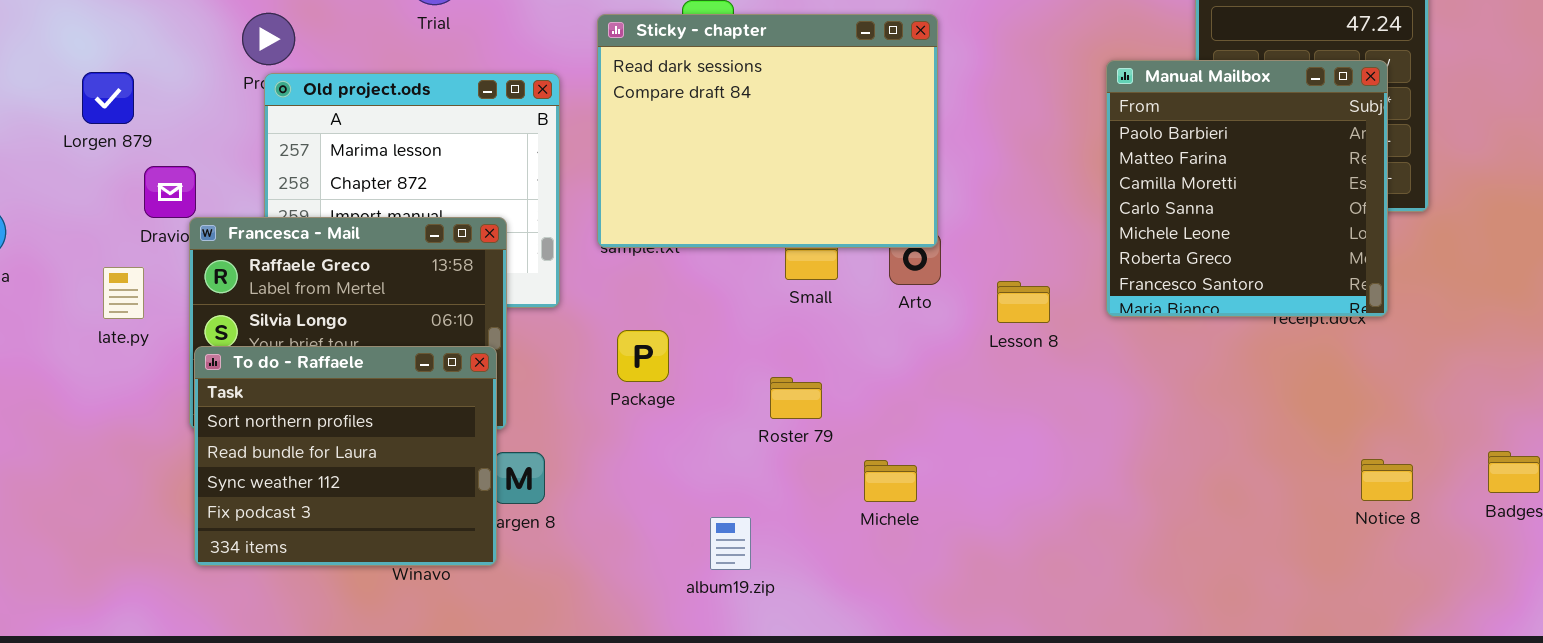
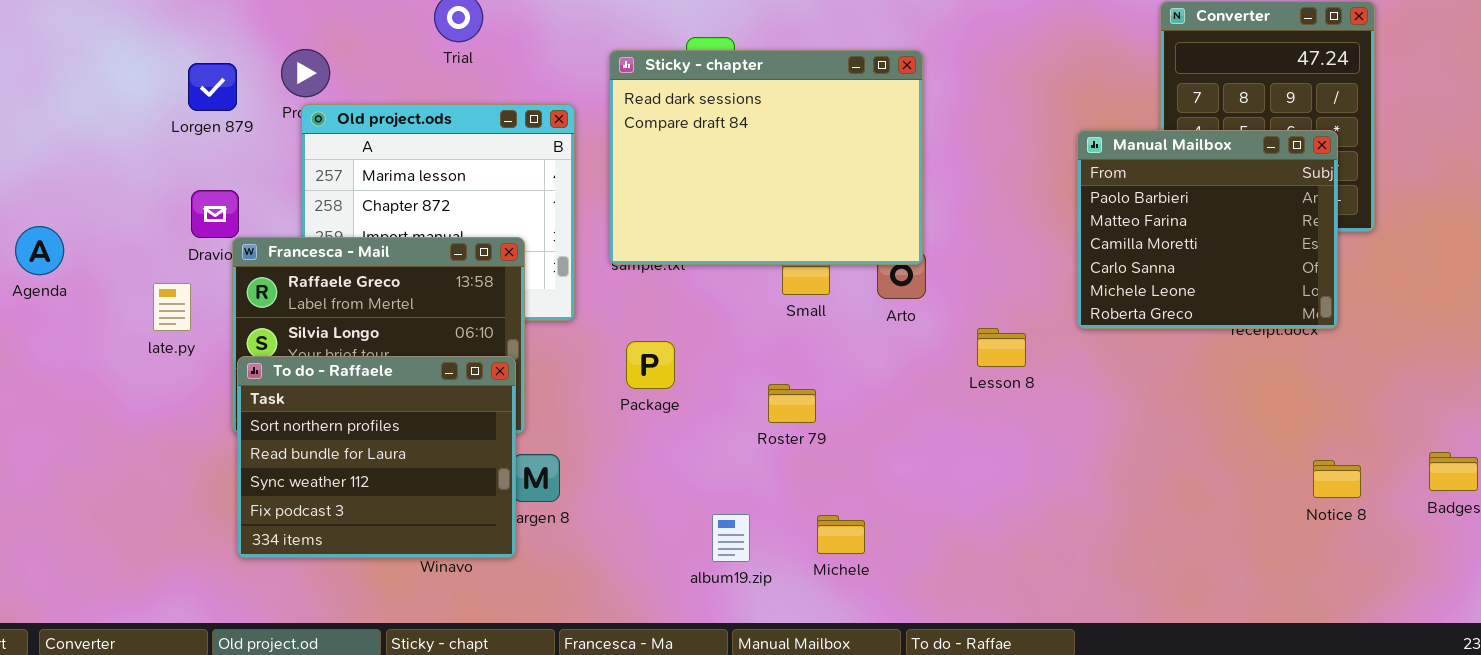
Manual Mailbox: [1106,60,1388,317] -> [1077,130,1338,329], resized
Lorgen 879: [82,72,134,124] -> [188,63,237,111], moved
Lesson 8: [997,281,1050,323] -> [977,328,1026,367], moved
Michele: [864,460,917,502] -> [817,515,865,554], moved

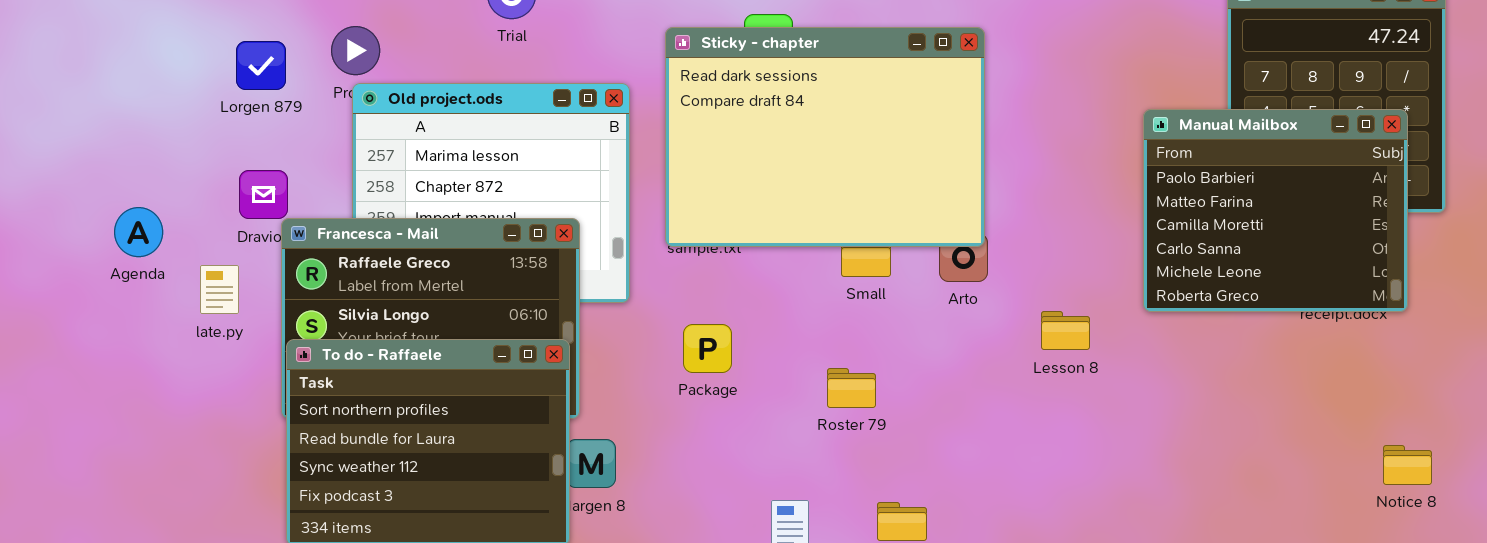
Agenda: [15,226,64,275] -> [114,207,163,257], moved

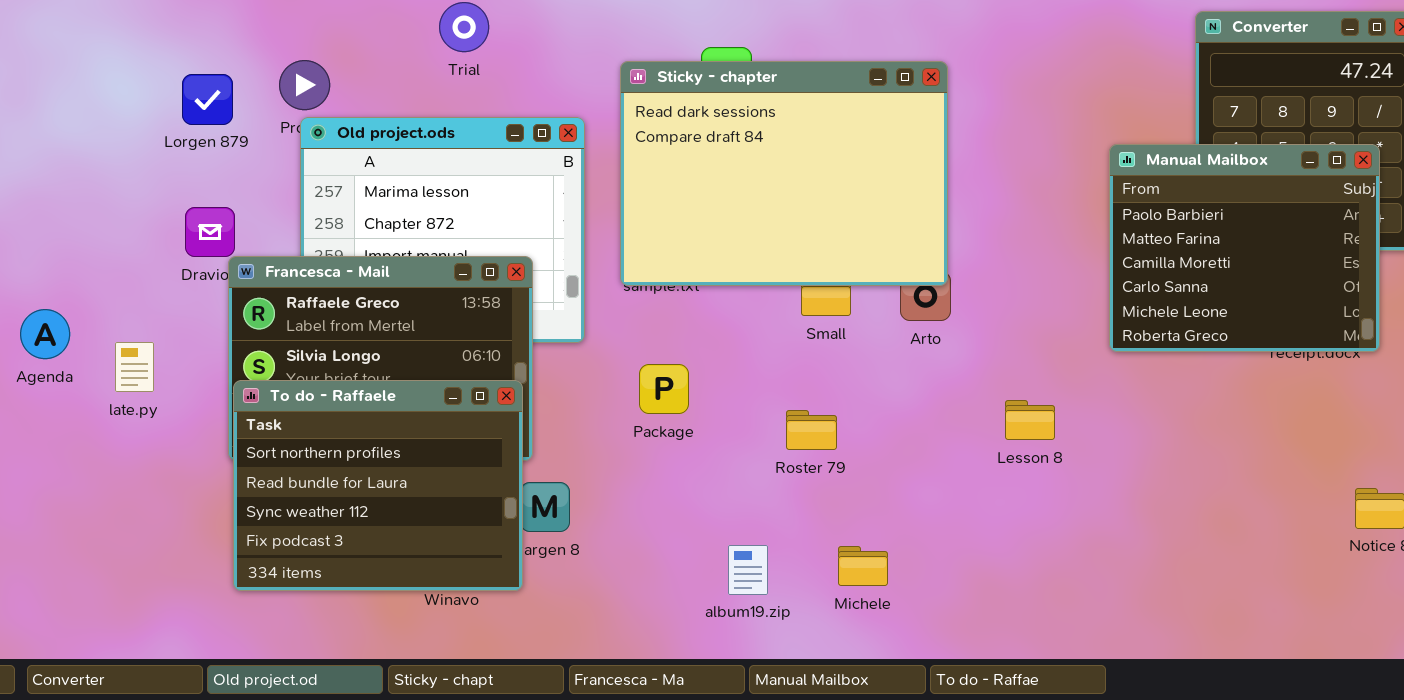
Agenda: [114,207,163,257] -> [20,309,70,359], moved
late.py: [200,265,239,314] -> [115,342,154,392], moved
Lesson 8: [1041,311,1090,350] -> [1005,400,1055,440], moved

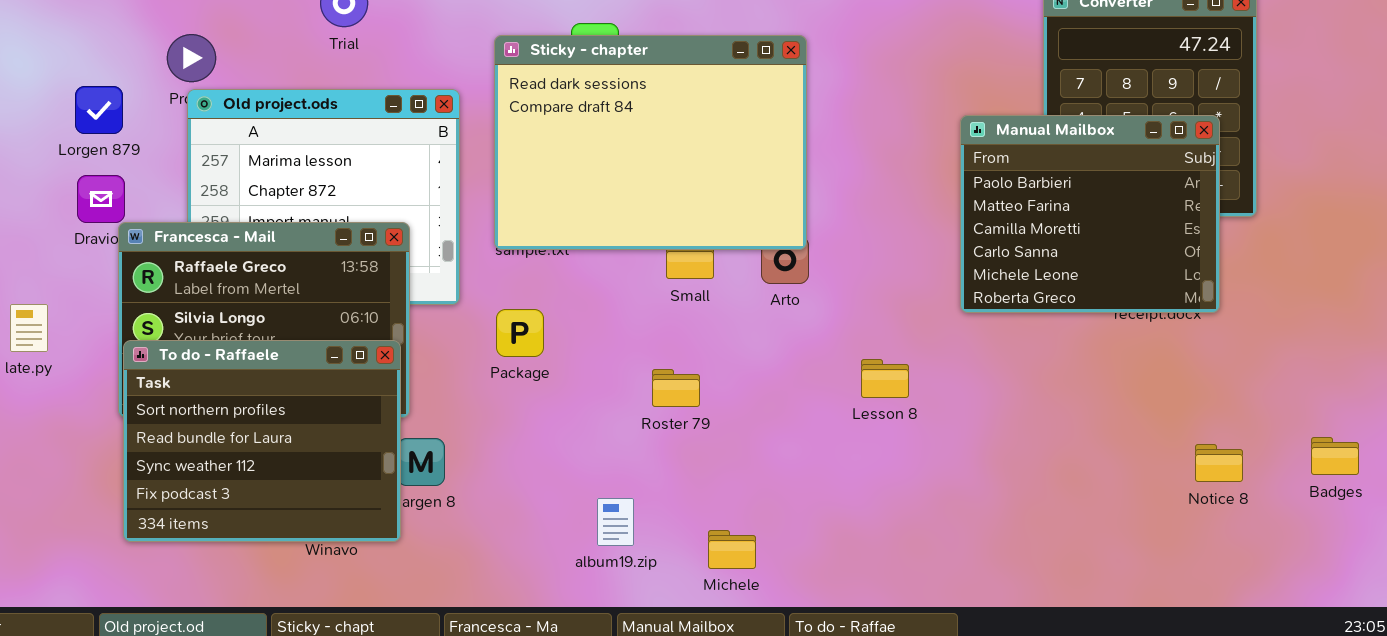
Lorgen 879: [182,74,233,125] -> [75,86,123,134], moved
Package: [639,364,689,414] -> [496,309,544,357], moved
Michele: [838,546,888,586] -> [708,530,756,569], moved

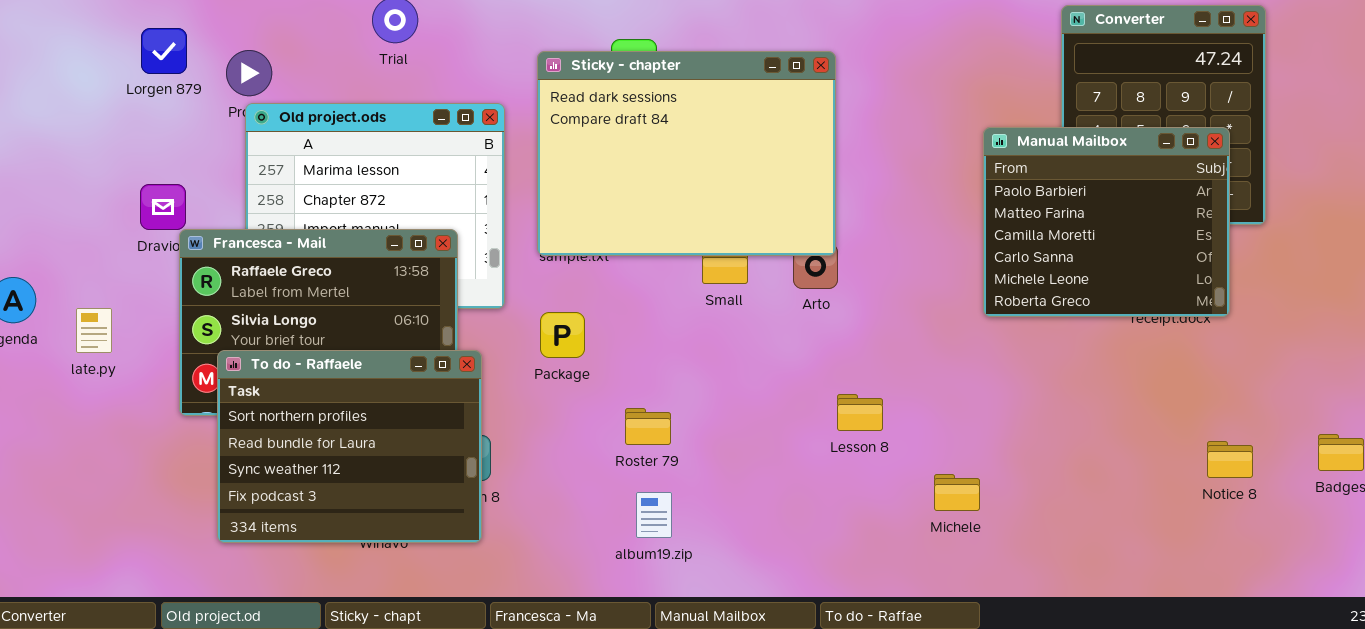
Lorgen 879: [75,86,123,134] -> [141,28,187,74], moved
To do - Raffaele: [123,340,401,542] -> [217,350,482,543], moved
Lesson 8: [861,359,909,398] -> [837,394,883,431], moved
Roster 79: [652,369,700,407] -> [625,408,671,445], moved
Michele: [708,530,756,569] -> [934,474,980,511], moved

